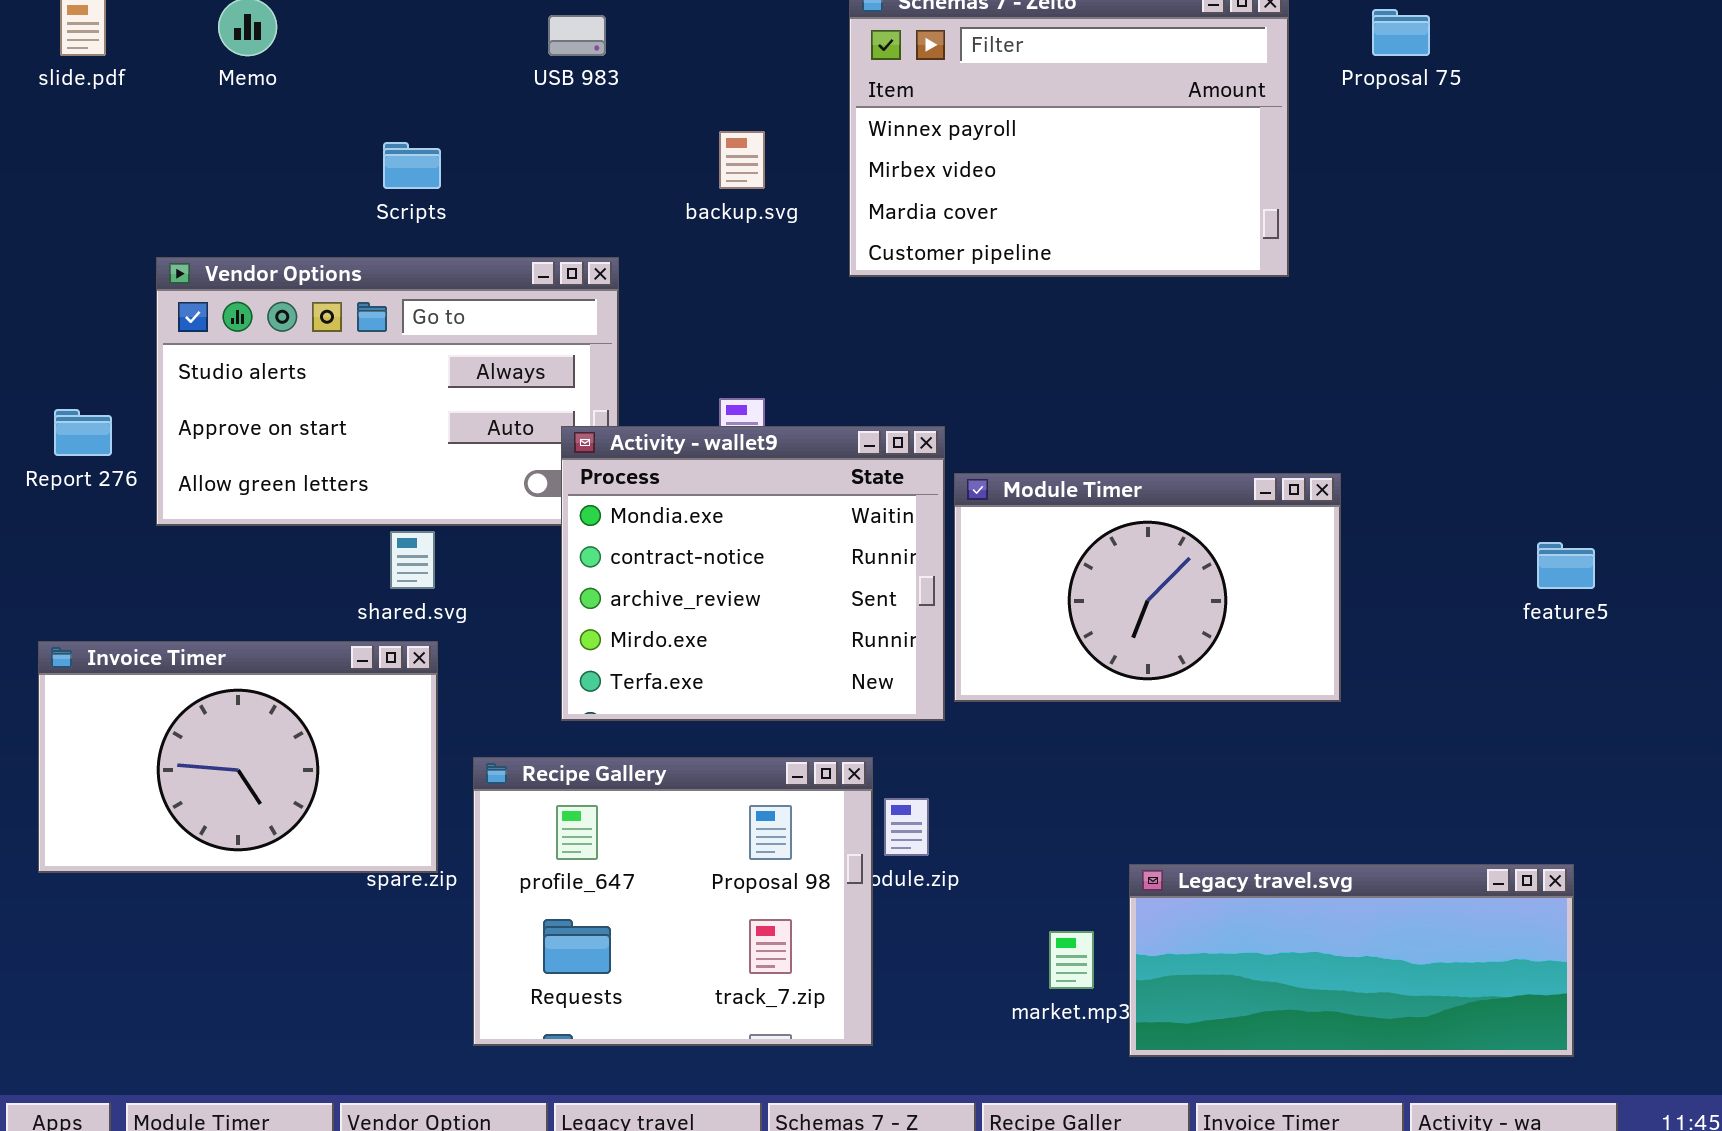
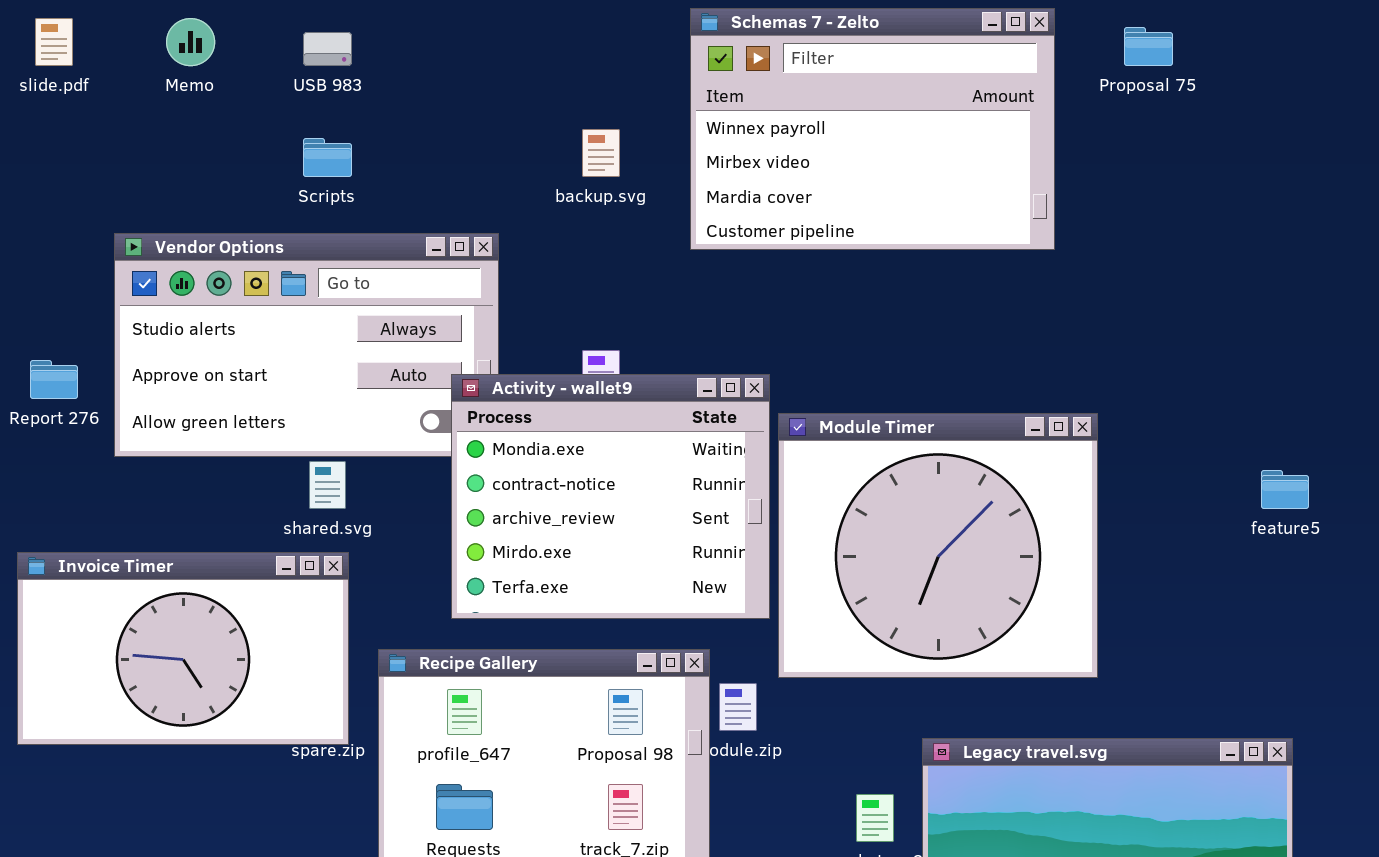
USB 983: [548,15,606,56] -> [303,32,352,66], moved
Module Timer: [954,473,1341,702] -> [778,413,1098,678], resized

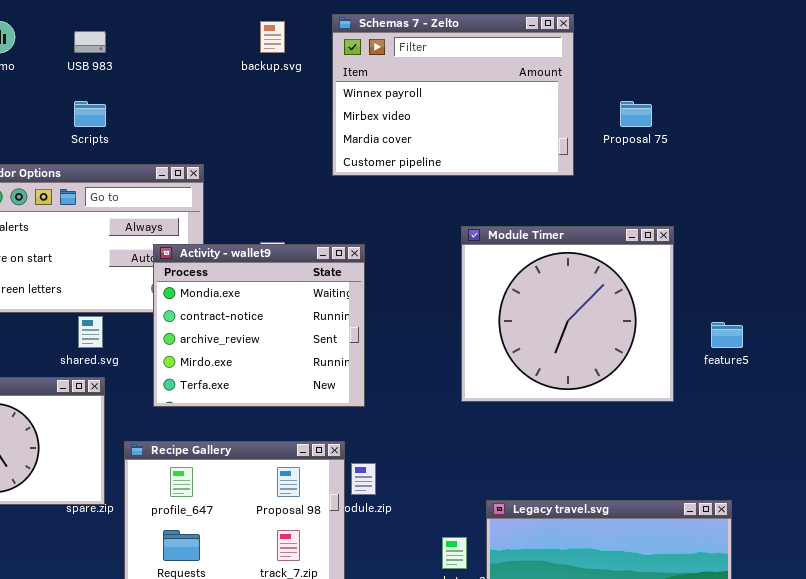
Proposal 75: [1124,27,1173,66] -> [620,101,652,127], moved
backup.svg: [582,129,620,177] -> [260,21,285,53], moved
Activity - wallet9: [451,374,770,619] -> [153,244,365,407], moved
Module Timer: [778,413,1098,678] -> [461,226,674,402], moved

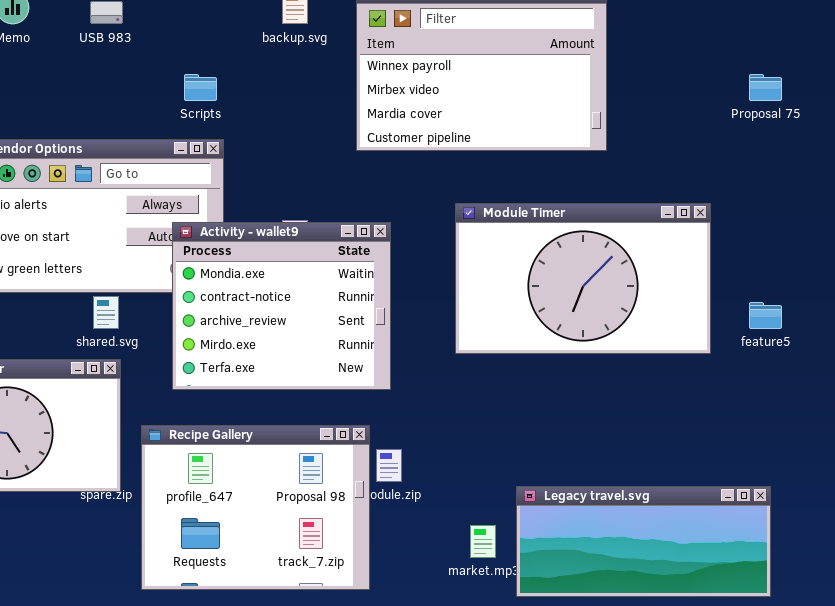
Scripts: [74,101,106,127] -> [184,74,217,101], moved
Proposal 75: [620,101,652,127] -> [749,74,782,101], moved
Module Timer: [461,226,674,402] -> [455,203,711,354], resized

